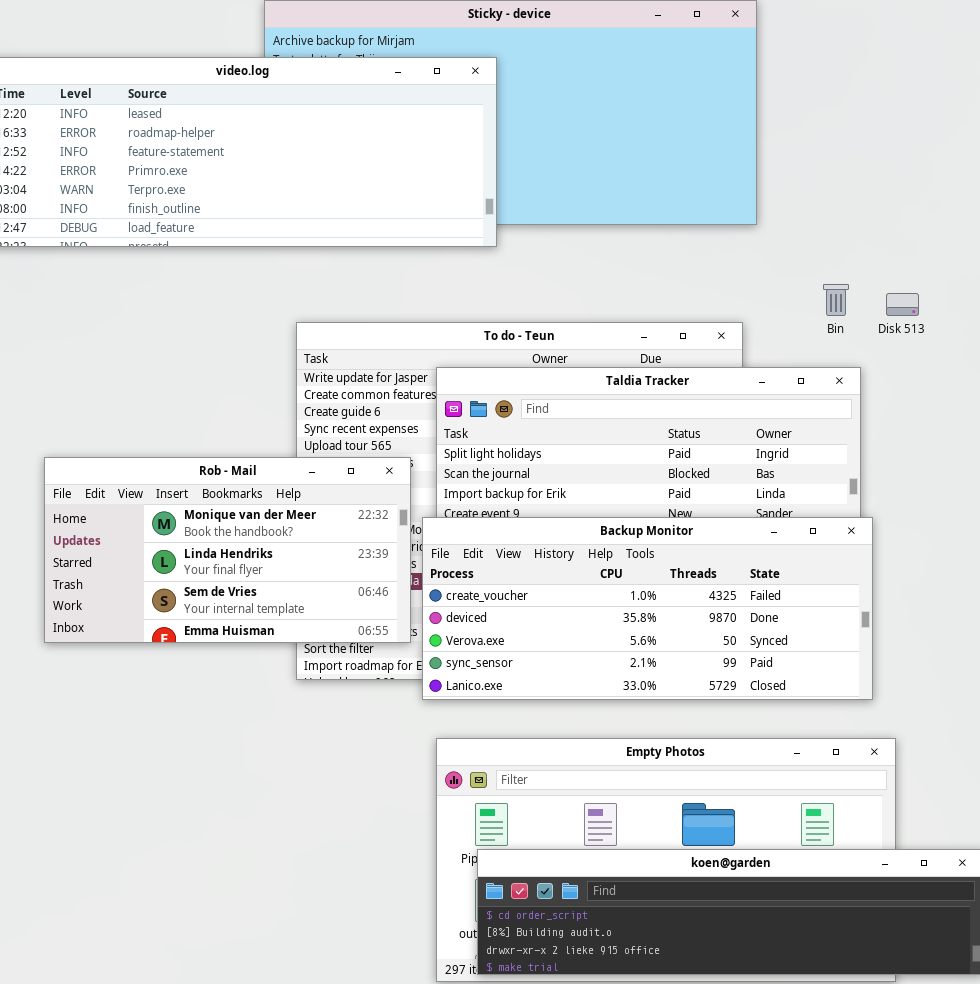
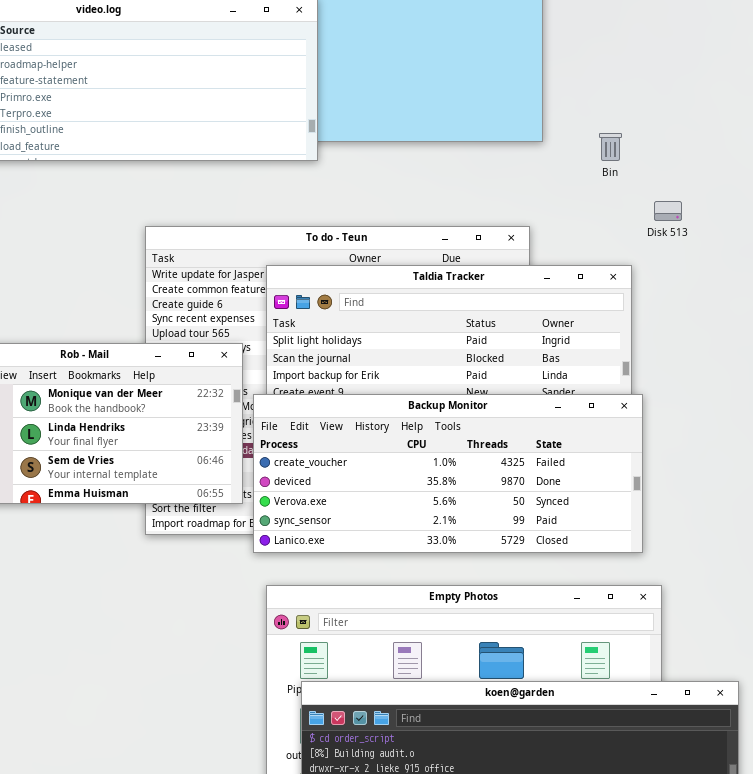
Bin: [823,284,849,316] -> [599,133,622,161], moved

